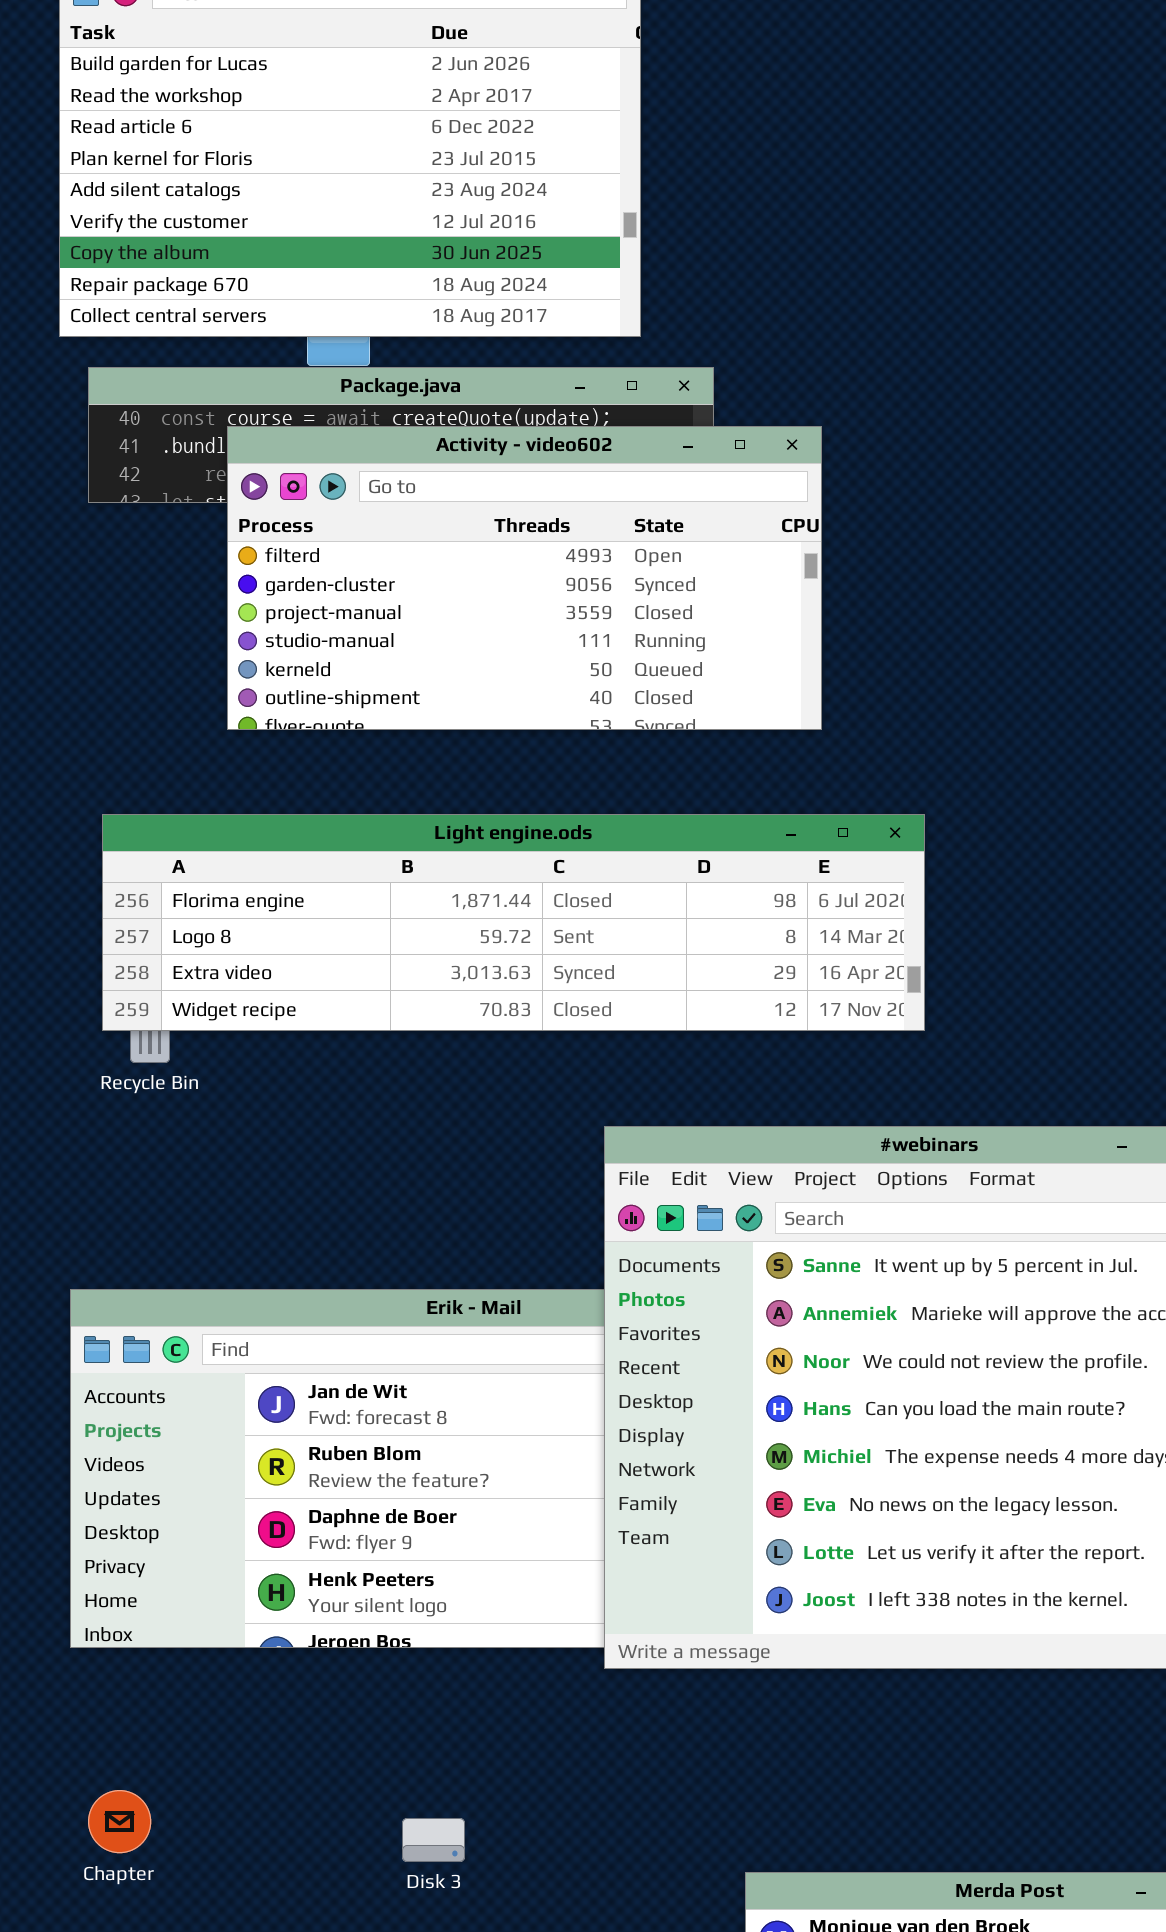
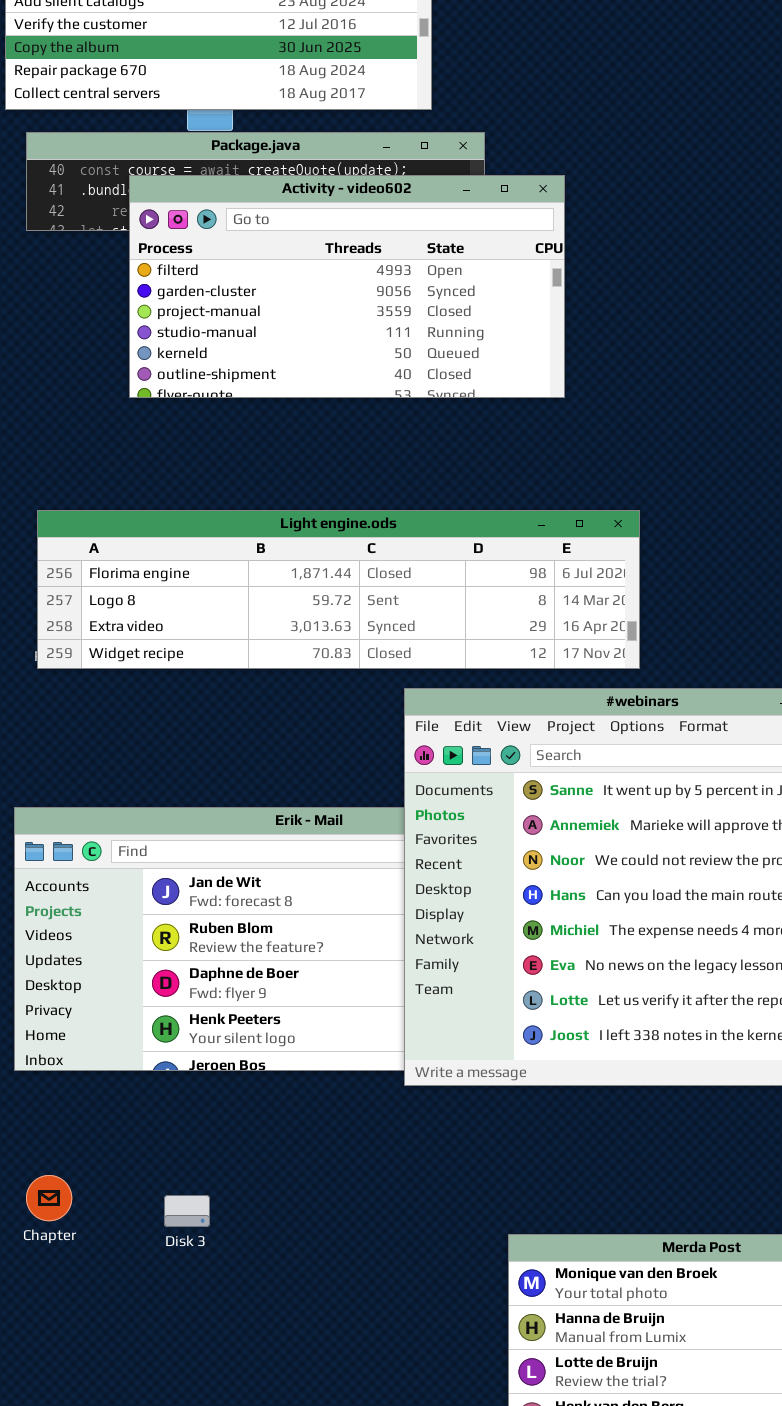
Light engine.ods: [102,814,925,1031] -> [37,510,640,669], moved
Disk 3: [402,1818,465,1862] -> [164,1195,210,1227], moved

